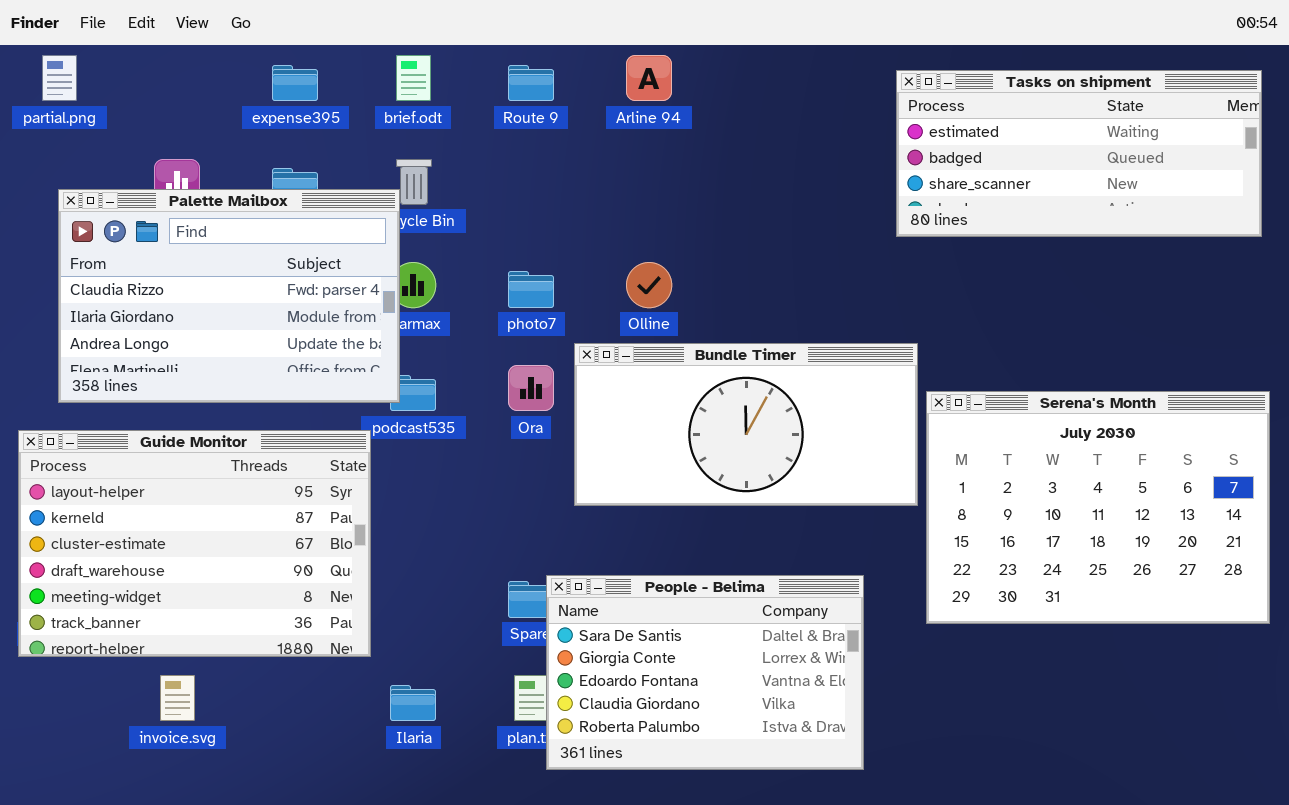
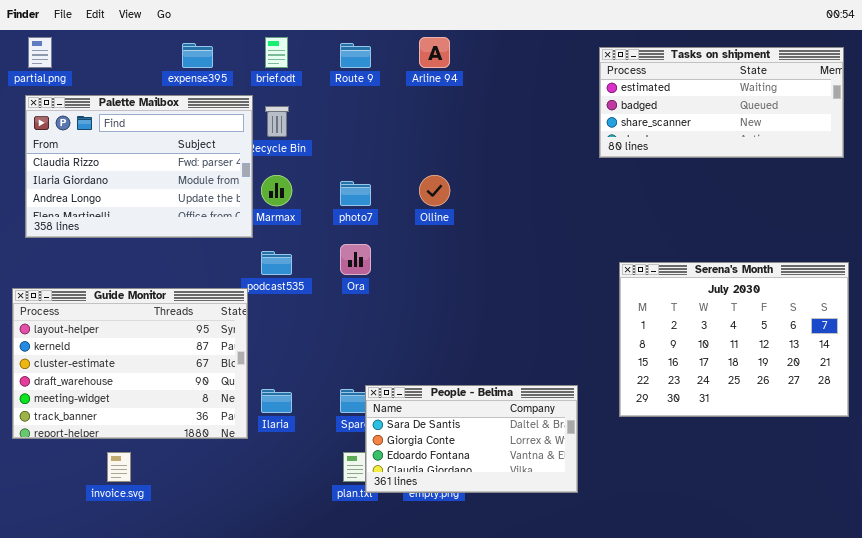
Palette Mailbox: [58,189,400,403] -> [25,95,253,238], moved
Bundle Timer: [574,343,918,506] -> none, closed
People - Belima: [546,575,864,770] -> [365,385,578,493], resized
Ilaria: [390,685,436,721] -> [261,389,292,413], moved

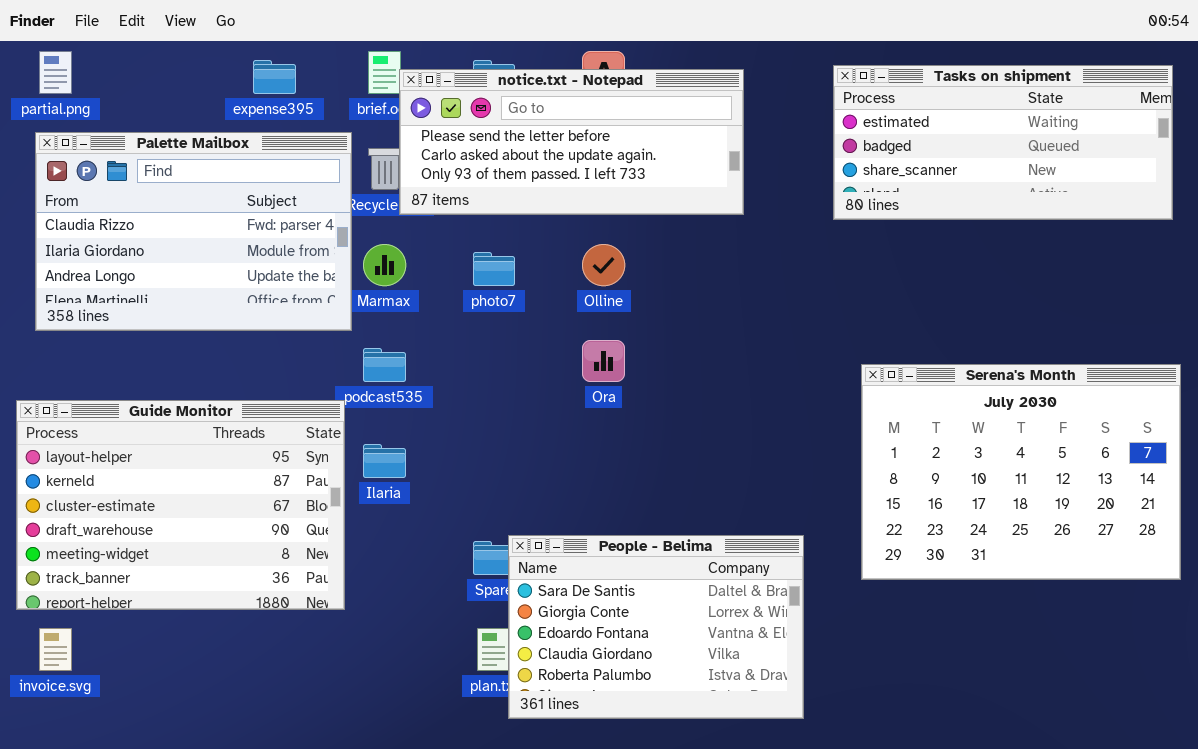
notice.txt - Notepad: none -> [399,69,744,215], opened
Ora: [340,244,371,275] -> [582,340,625,382], moved
People - Belima: [365,385,578,493] -> [508,535,804,719], resized
Ilaria: [261,389,292,413] -> [363,444,406,478], moved
invoice.svg: [107,452,131,482] -> [39,628,72,671], moved

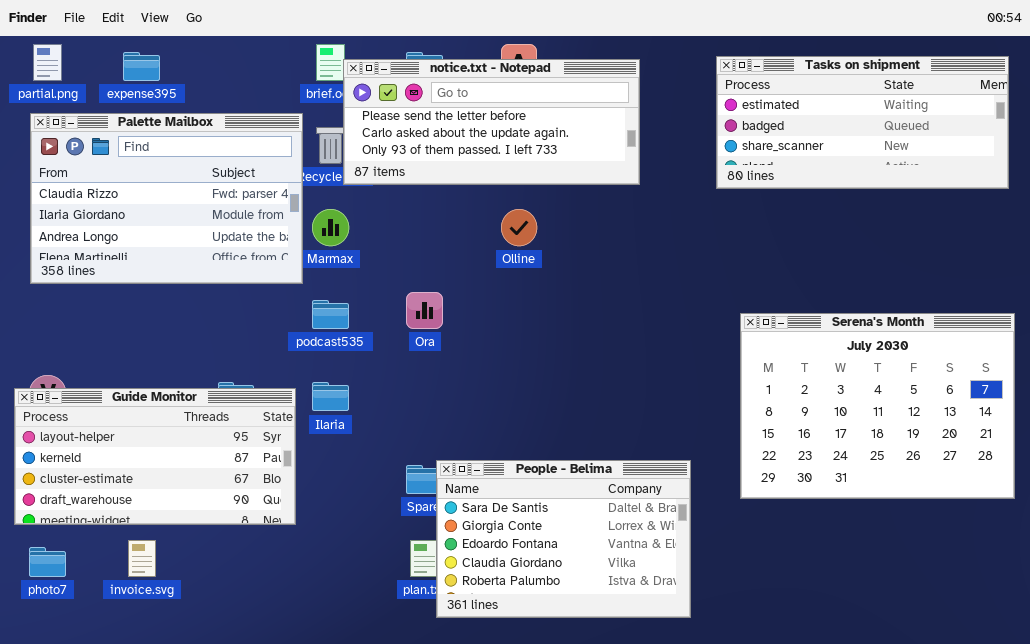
expense395: [253,60,296,94] -> [123,52,160,81], moved
photo7: [473,252,515,286] -> [29,547,66,577], moved
Ora: [582,340,625,382] -> [406,292,443,329], moved
Guide Monitor: [16,400,345,610] -> [14,388,296,525], resized
invoice.svg: [39,628,72,671] -> [128,540,156,577], moved

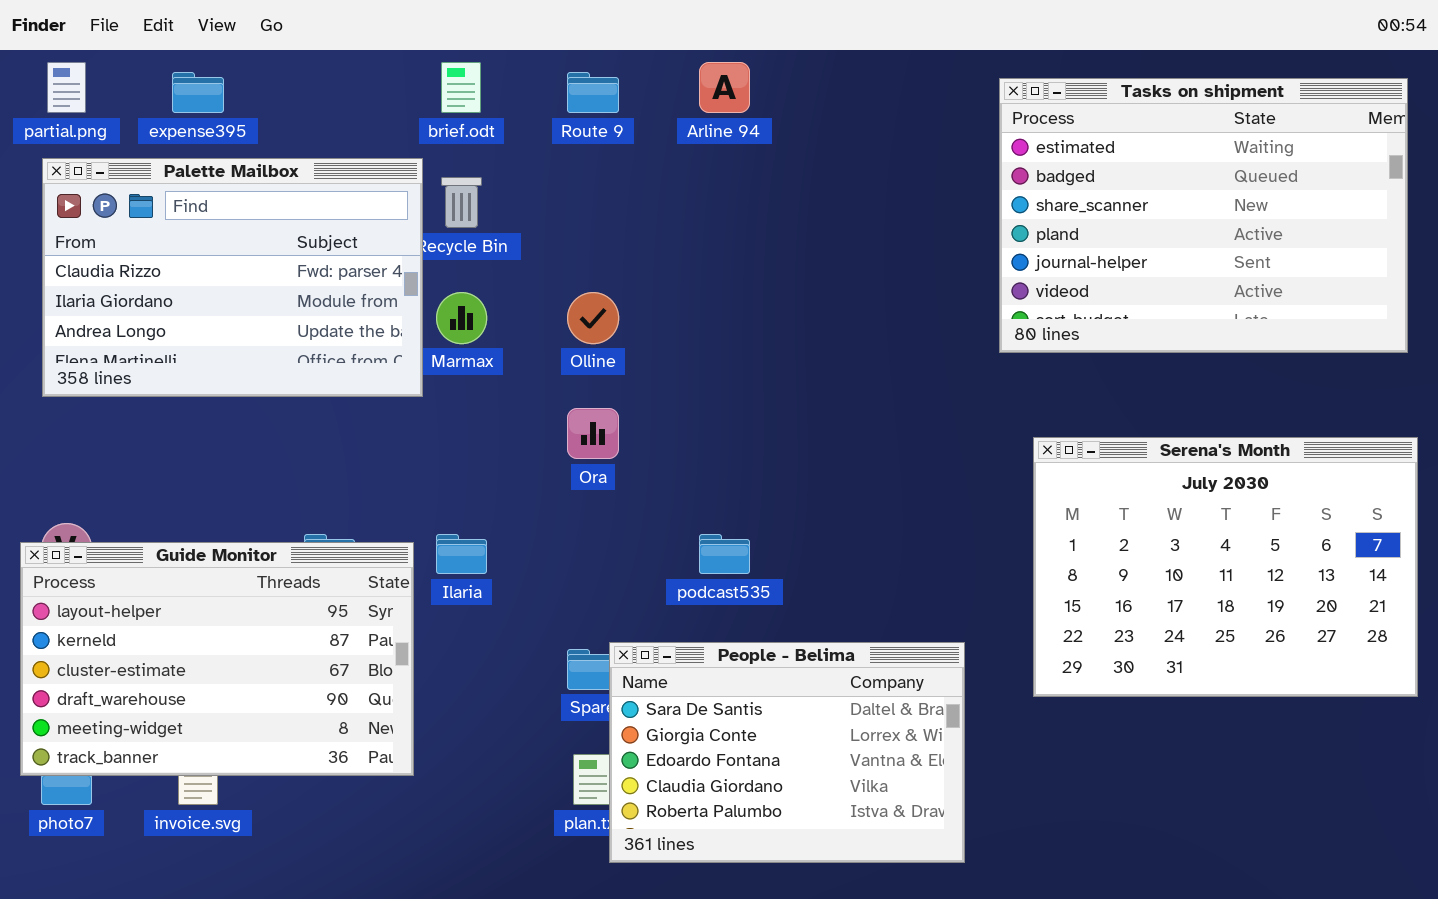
Tasks on shipment: [716,56,1009,189] -> [999,78,1408,353], resized
notice.txt - Notepad: [343,59,640,185] -> none, closed
Olline: [501,209,537,246] -> [567,292,619,344], moved
podcast535: [312,300,349,329] -> [699,534,750,574], moved
Guide Monitor: [14,388,296,525] -> [20,542,414,776], resized

